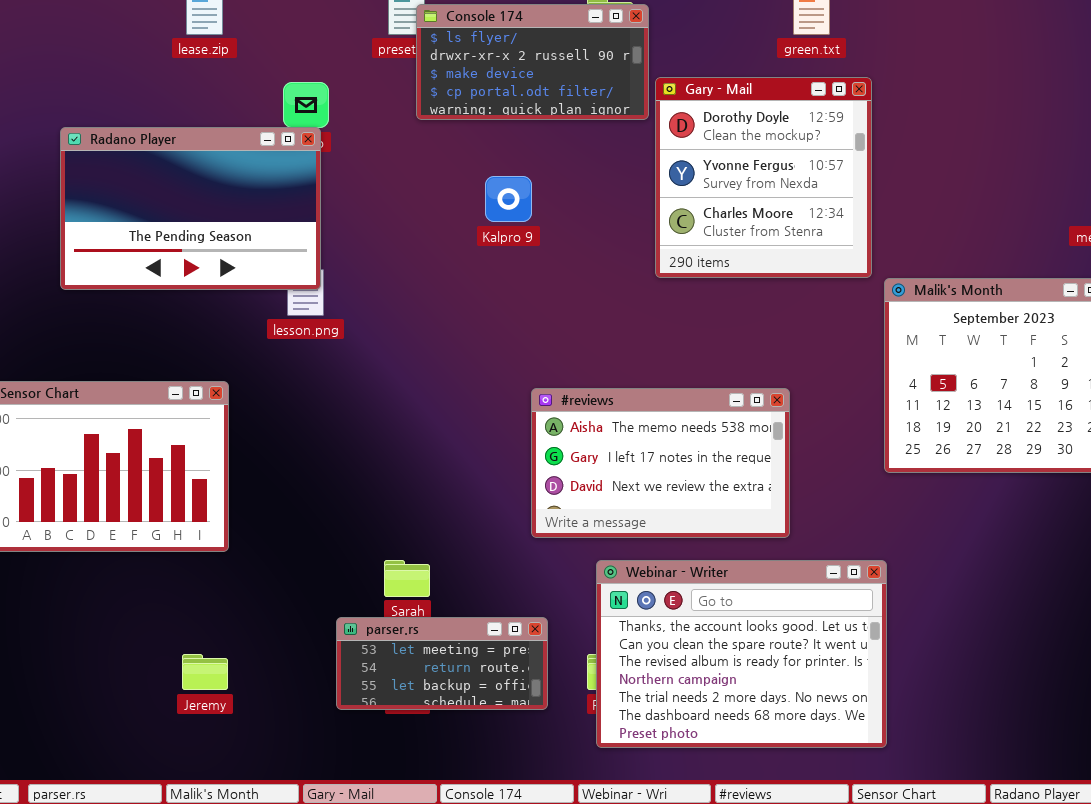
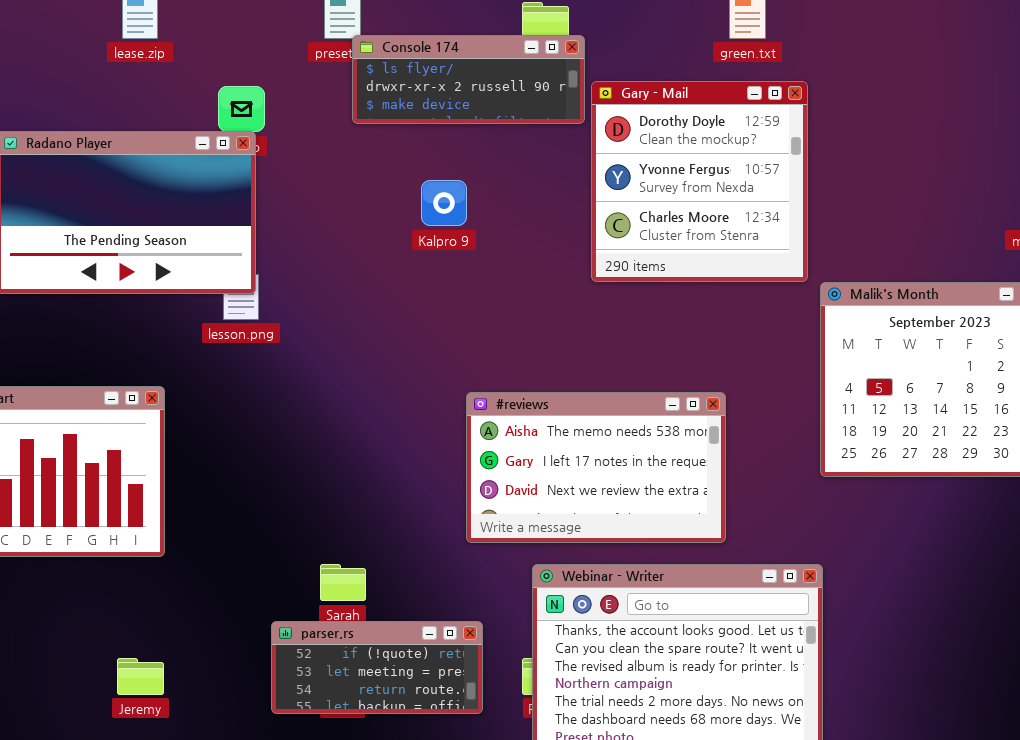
Console 174: [416,4,649,120] -> [352,35,585,124], resized
parser.rs: [336,617,548,710] -> [271,621,483,714], scrolled up 1 row

